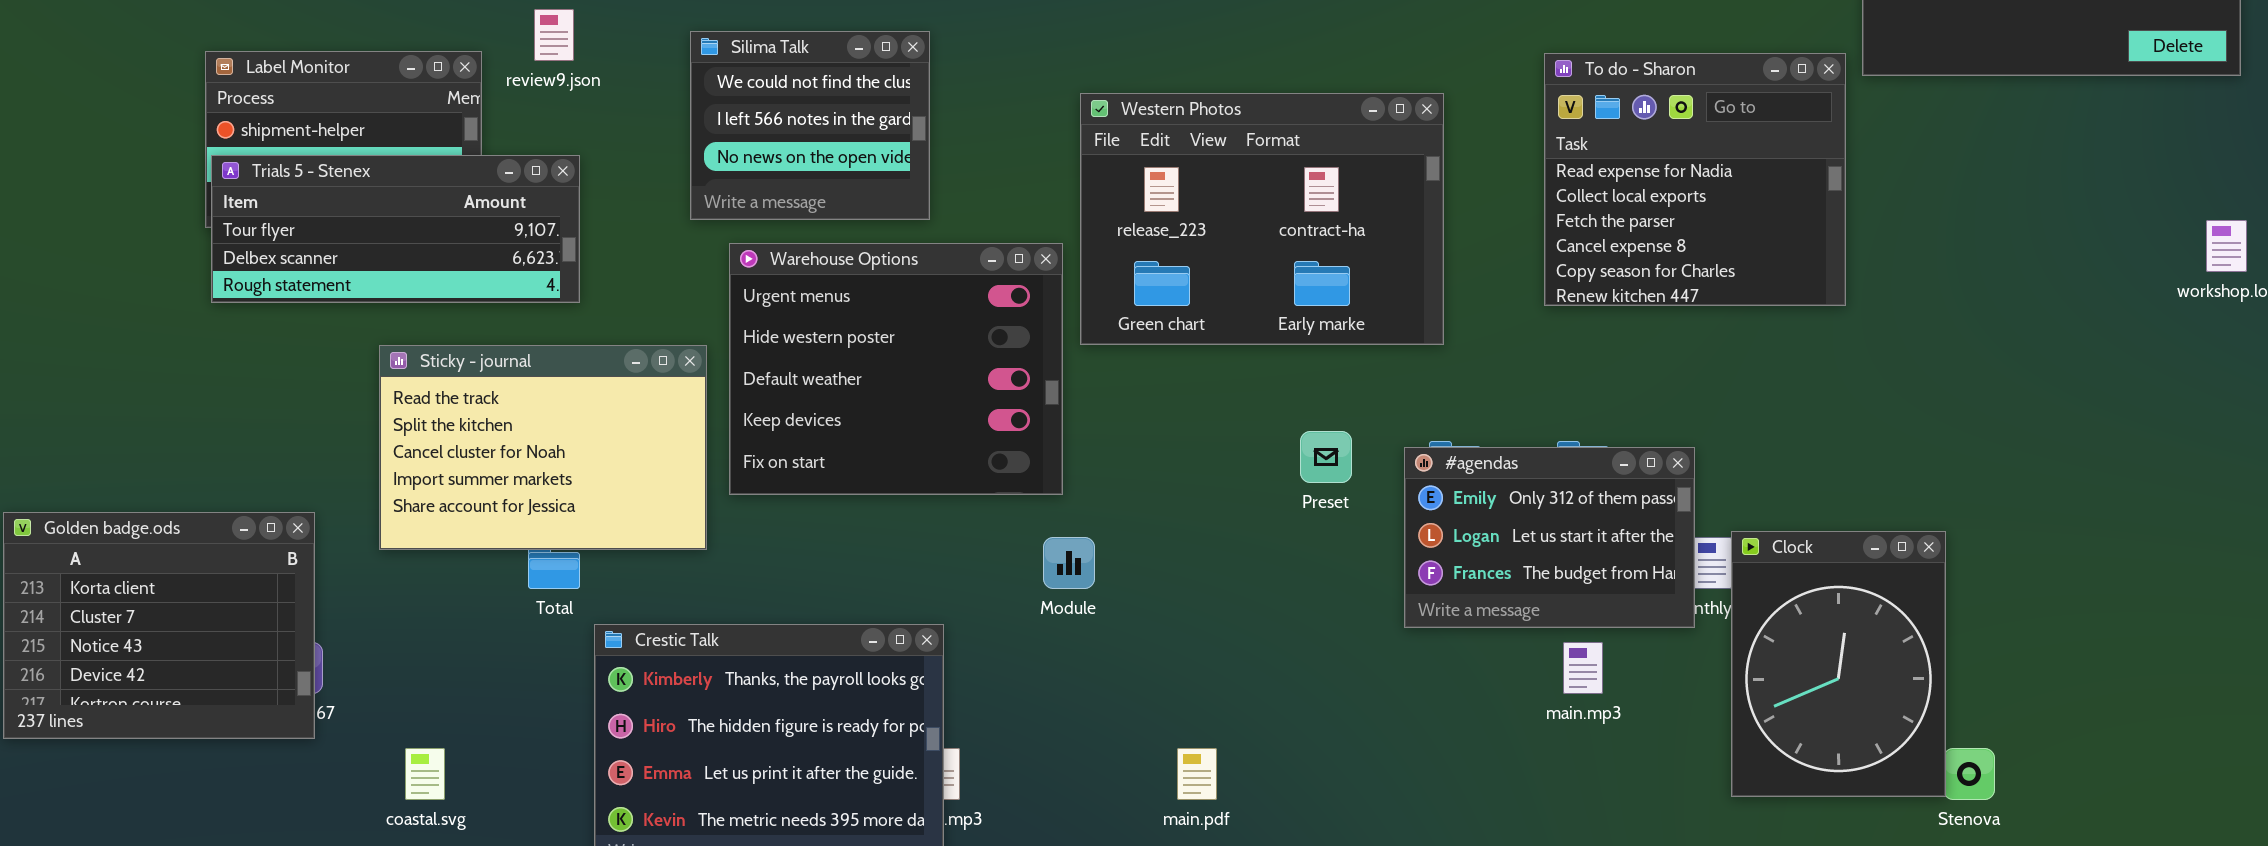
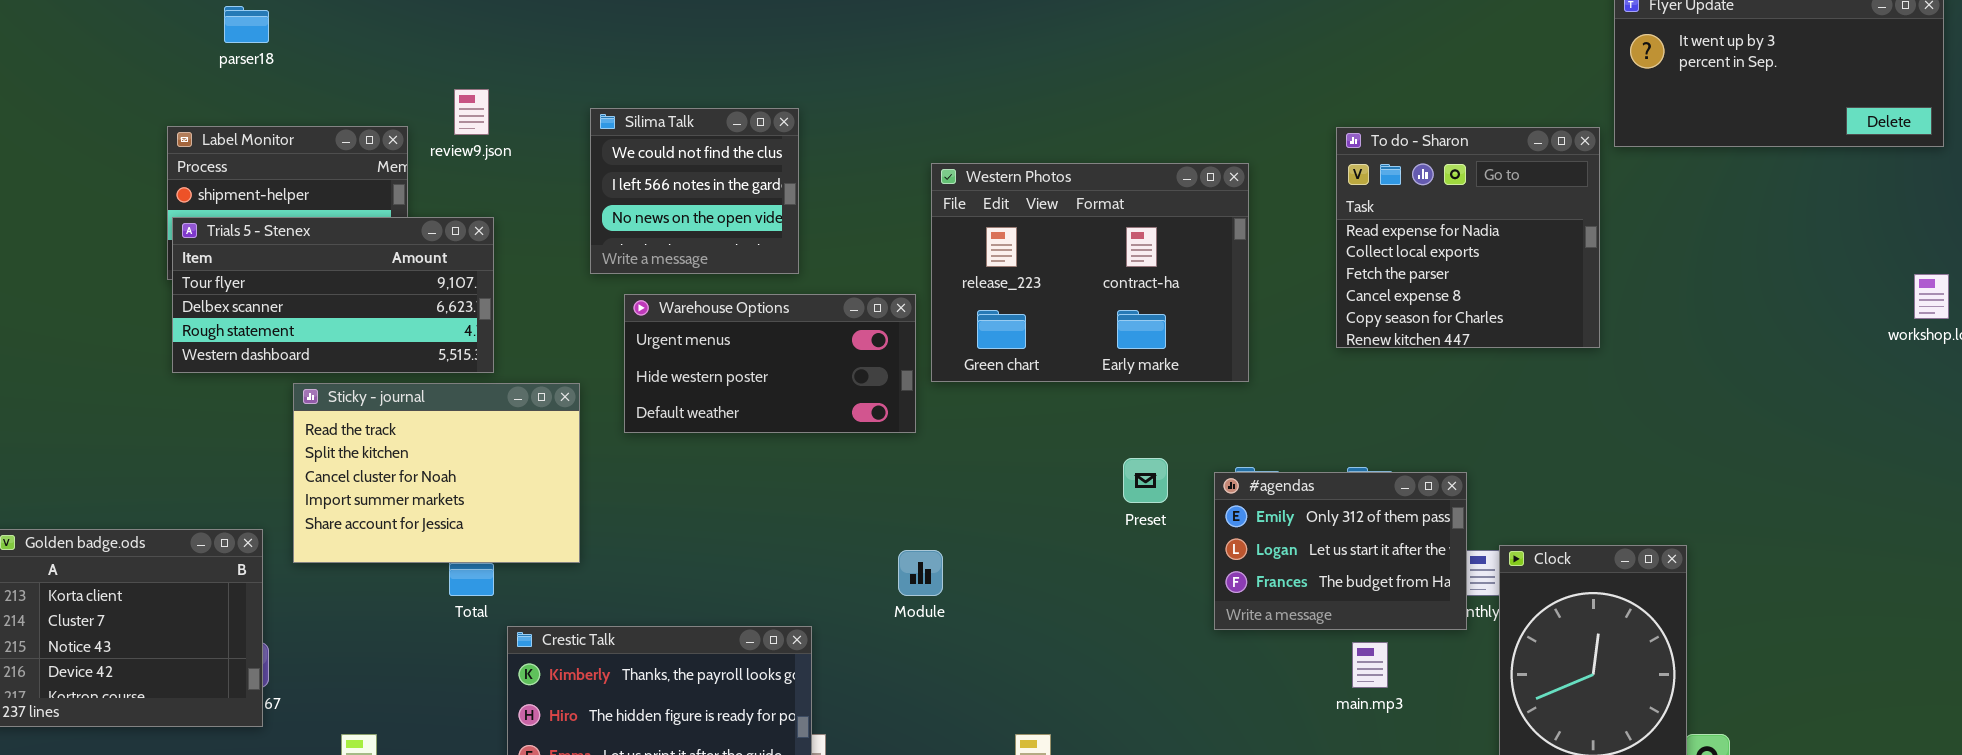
Trials 5 - Stenex: [211,155,580,303] -> [172,217,494,373], resized
Warehouse Options: [729,243,1063,495] -> [624,294,916,433], resized
Sticky - journal: [379,345,707,550] -> [293,383,580,563], moved

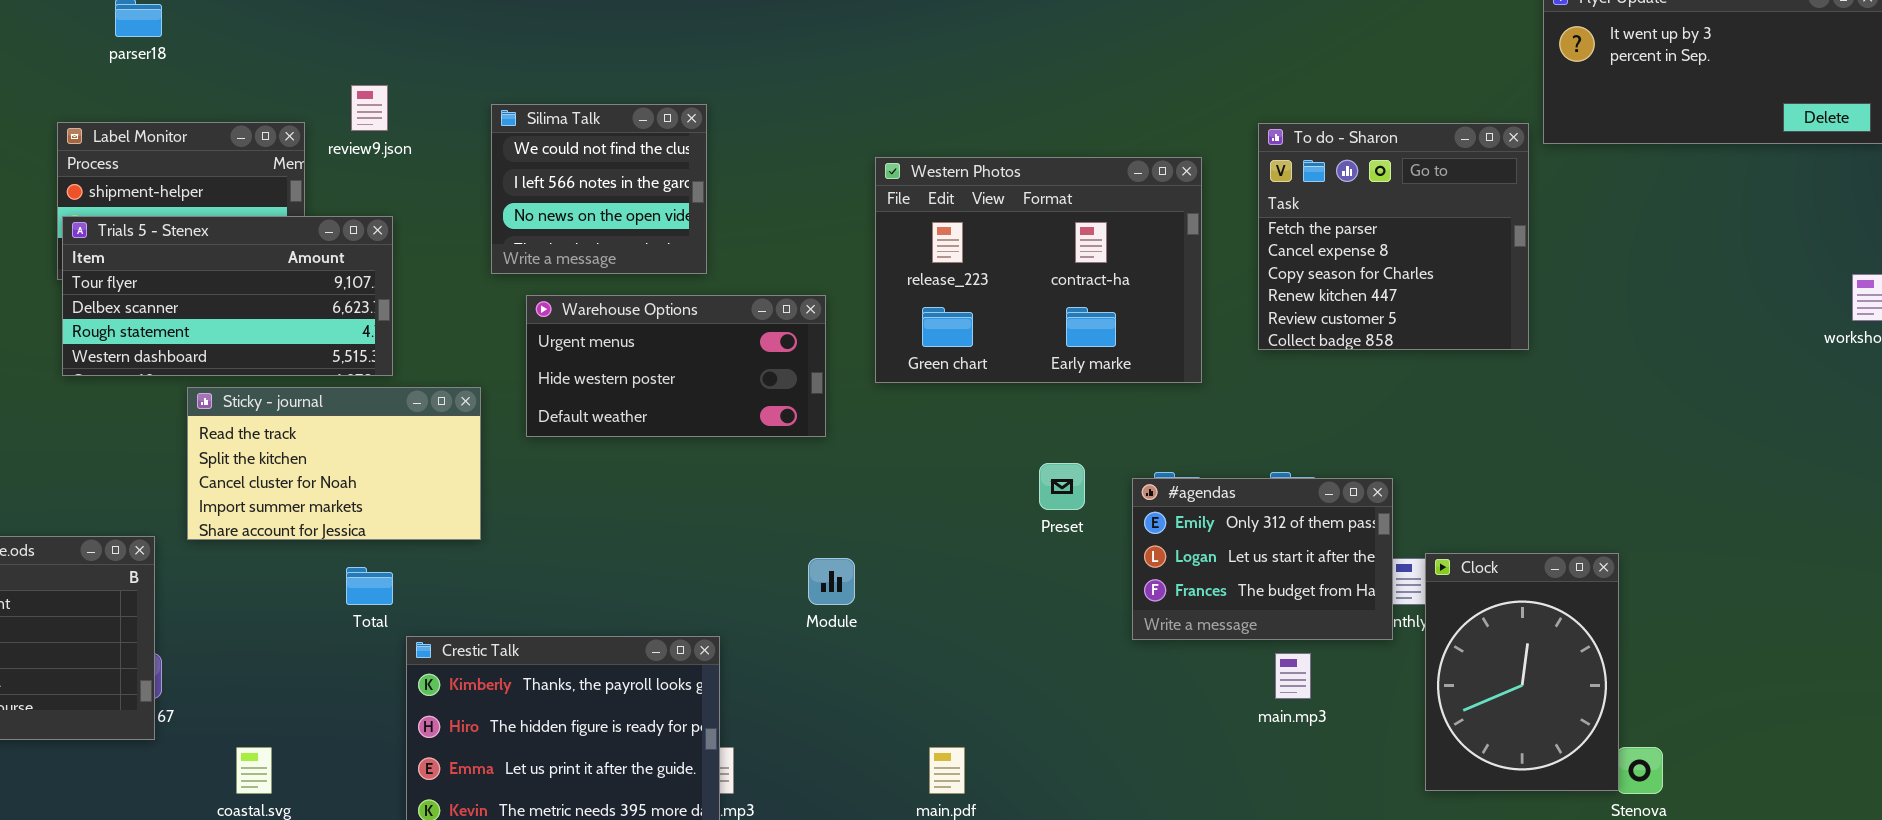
To do - Sharon: [1336,127,1600,348] -> [1258,123,1529,350], scrolled down 2 rows
Western Photos: [931,163,1249,382] -> [875,157,1202,383], moved
Sticky - journal: [293,383,580,563] -> [187,387,481,540], resized

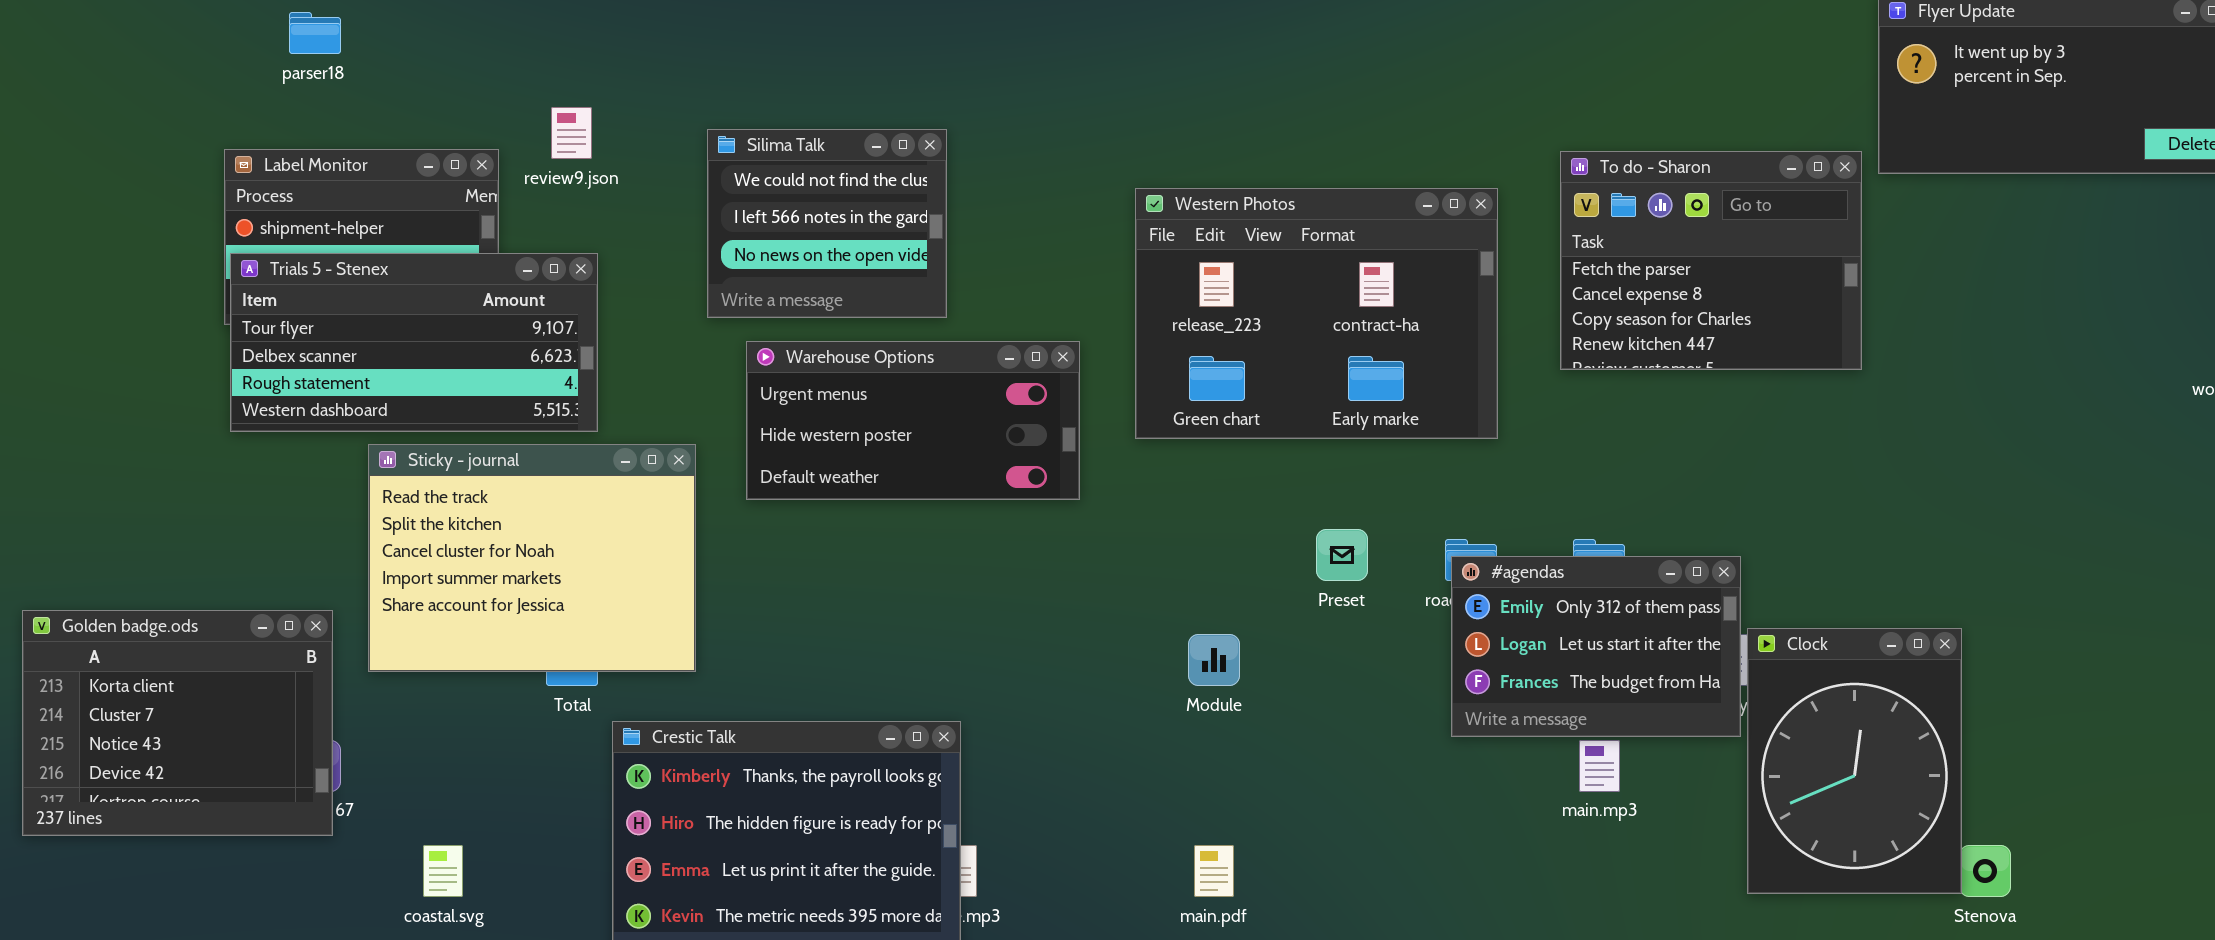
To do - Sharon: [1258,123,1529,350] -> [1560,151,1862,370], resized
Sticky - journal: [187,387,481,540] -> [368,444,696,672], resized
#agendas: [1132,478,1393,640] -> [1451,556,1741,737], moved
Module: [808,558,855,605] -> [1188,634,1240,686], moved

